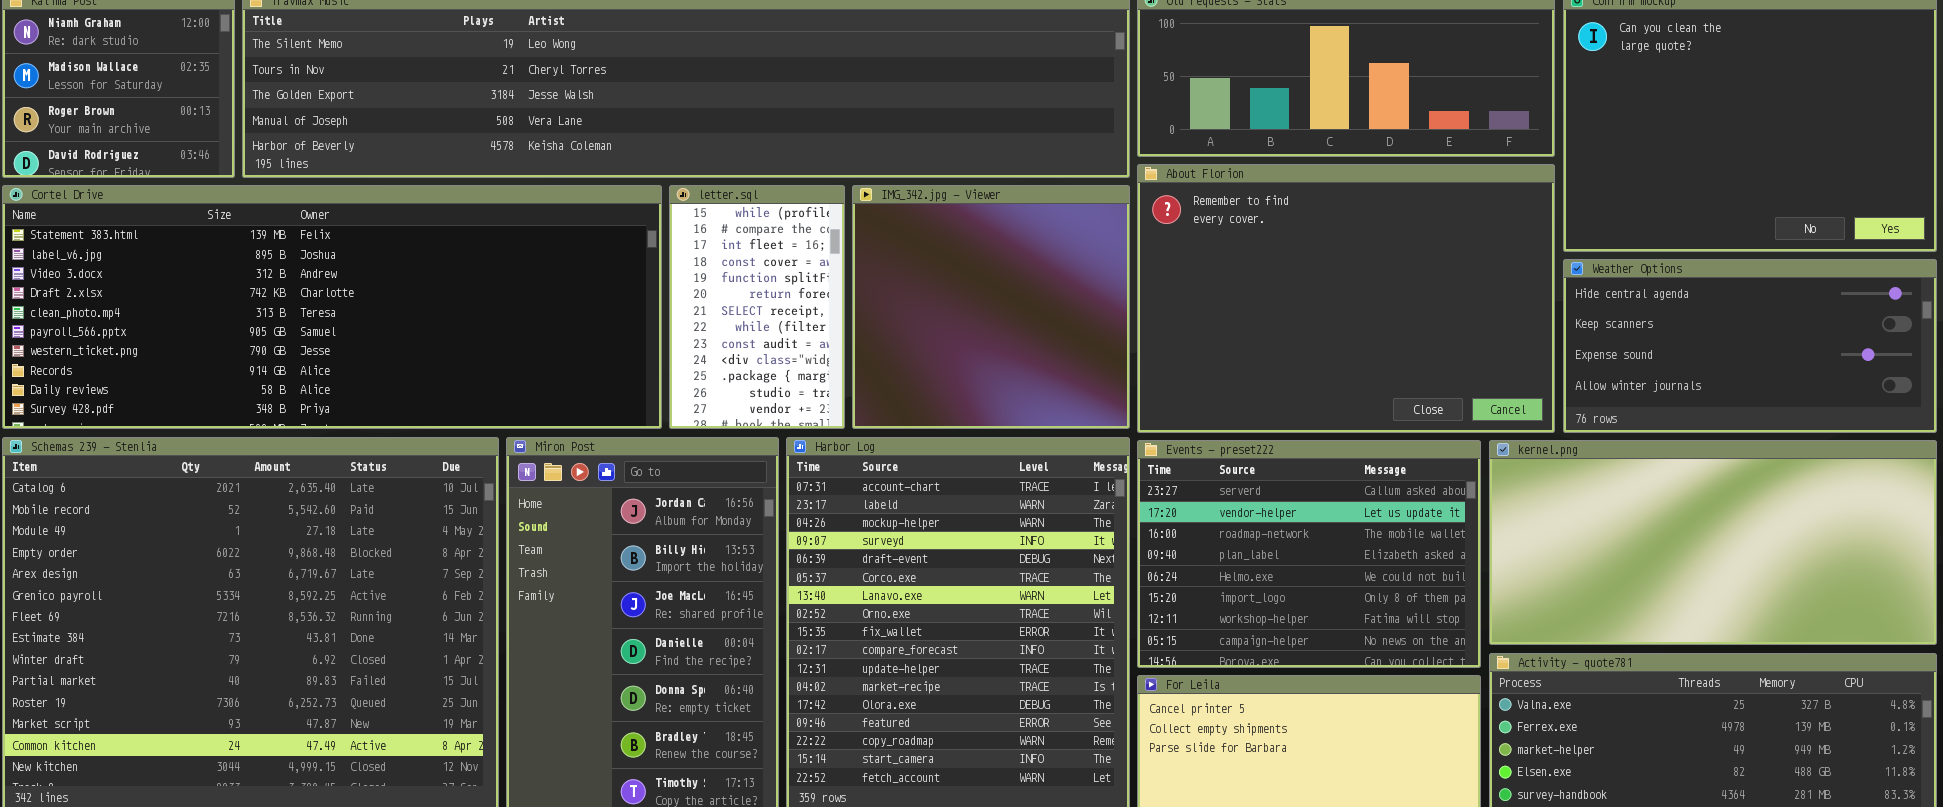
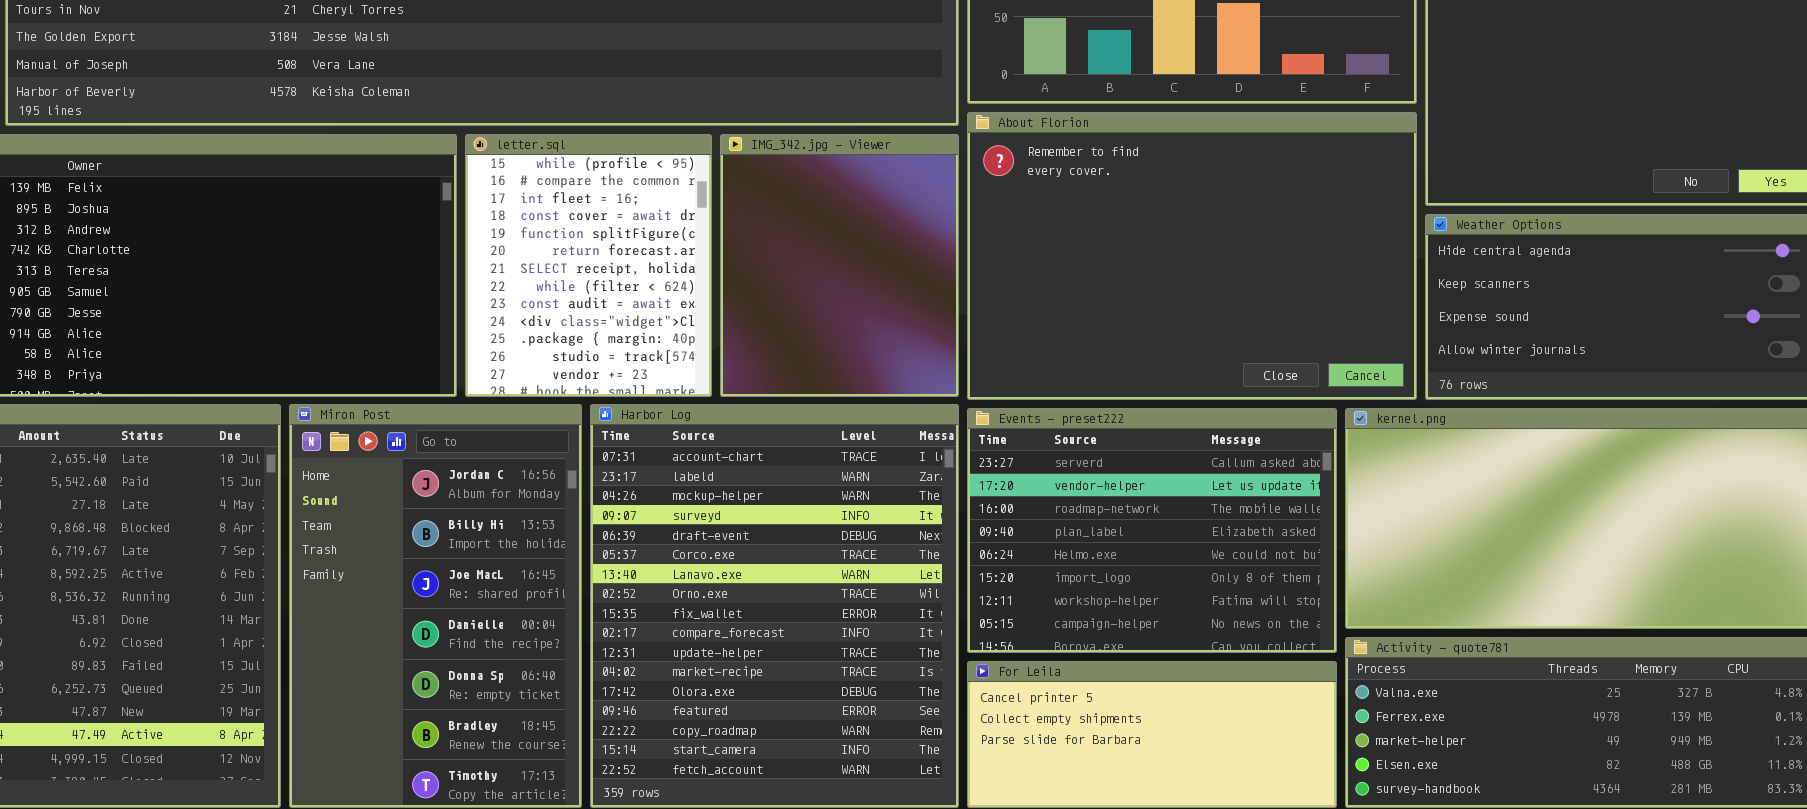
letter.sql: [669,185,845,429] -> [465,134,712,397], resized
IMG_342.jpg - Viewer: [852,185,1130,429] -> [720,134,959,397], resized

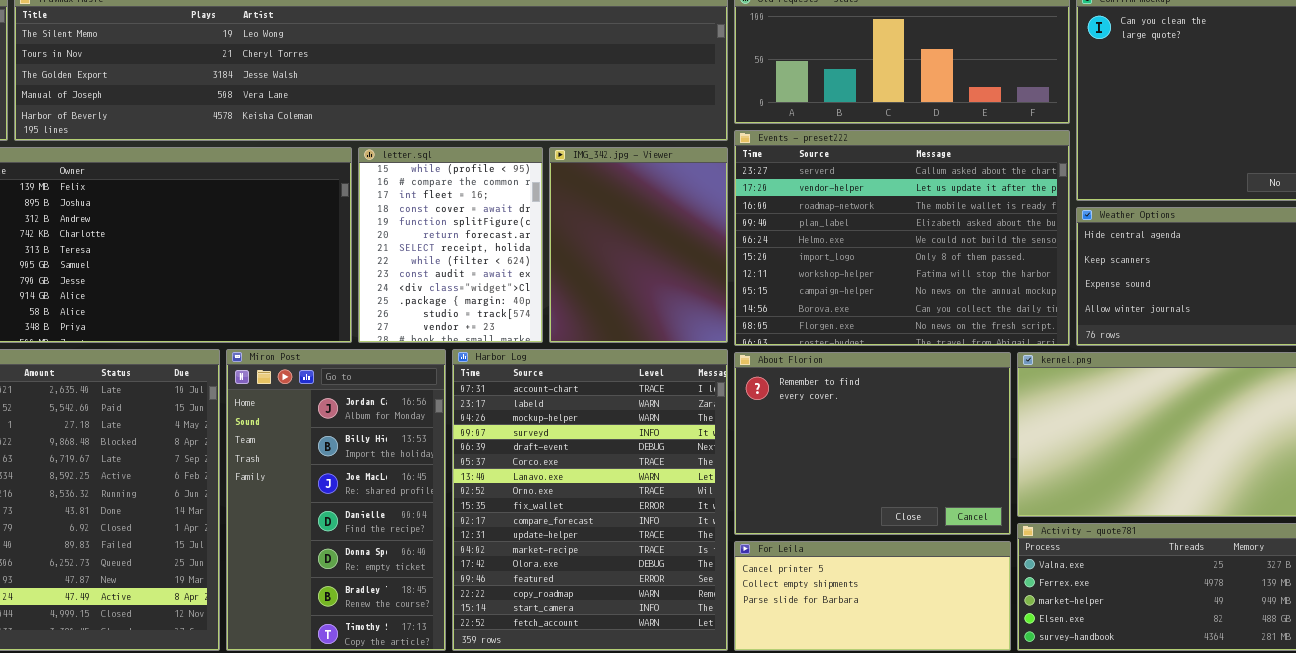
About Florion: [967,112,1417,400] -> [734,352,1011,535], moved, resized
Events - preset222: [967,408,1337,653] -> [734,130,1070,346], moved, resized

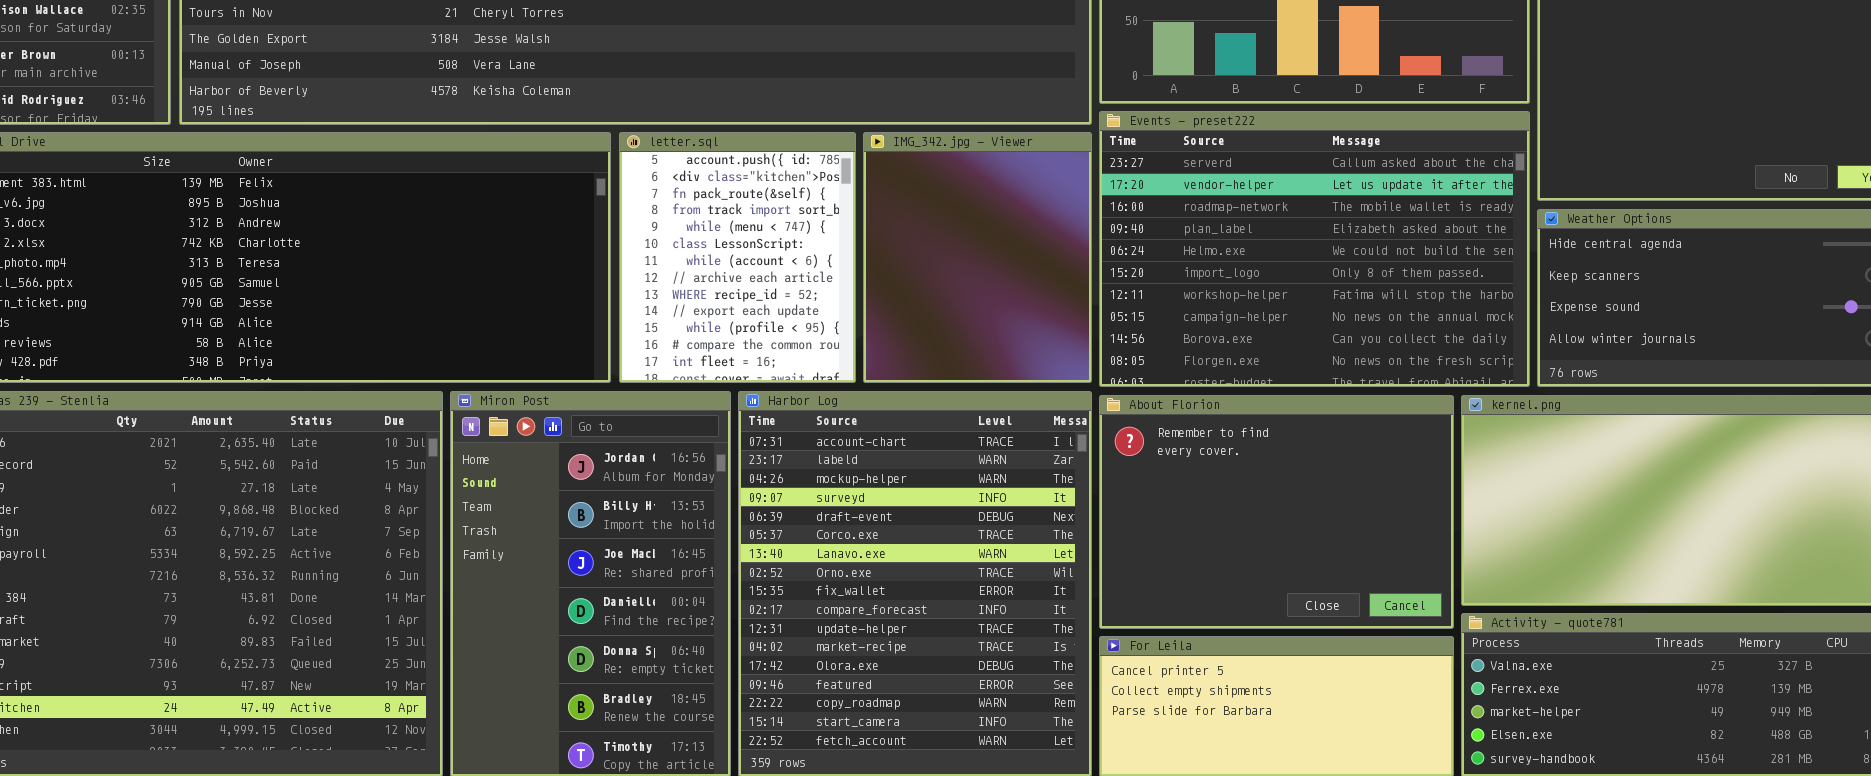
letter.sql: [358,147,543,343] -> [619,132,856,383], scrolled up 10 rows

